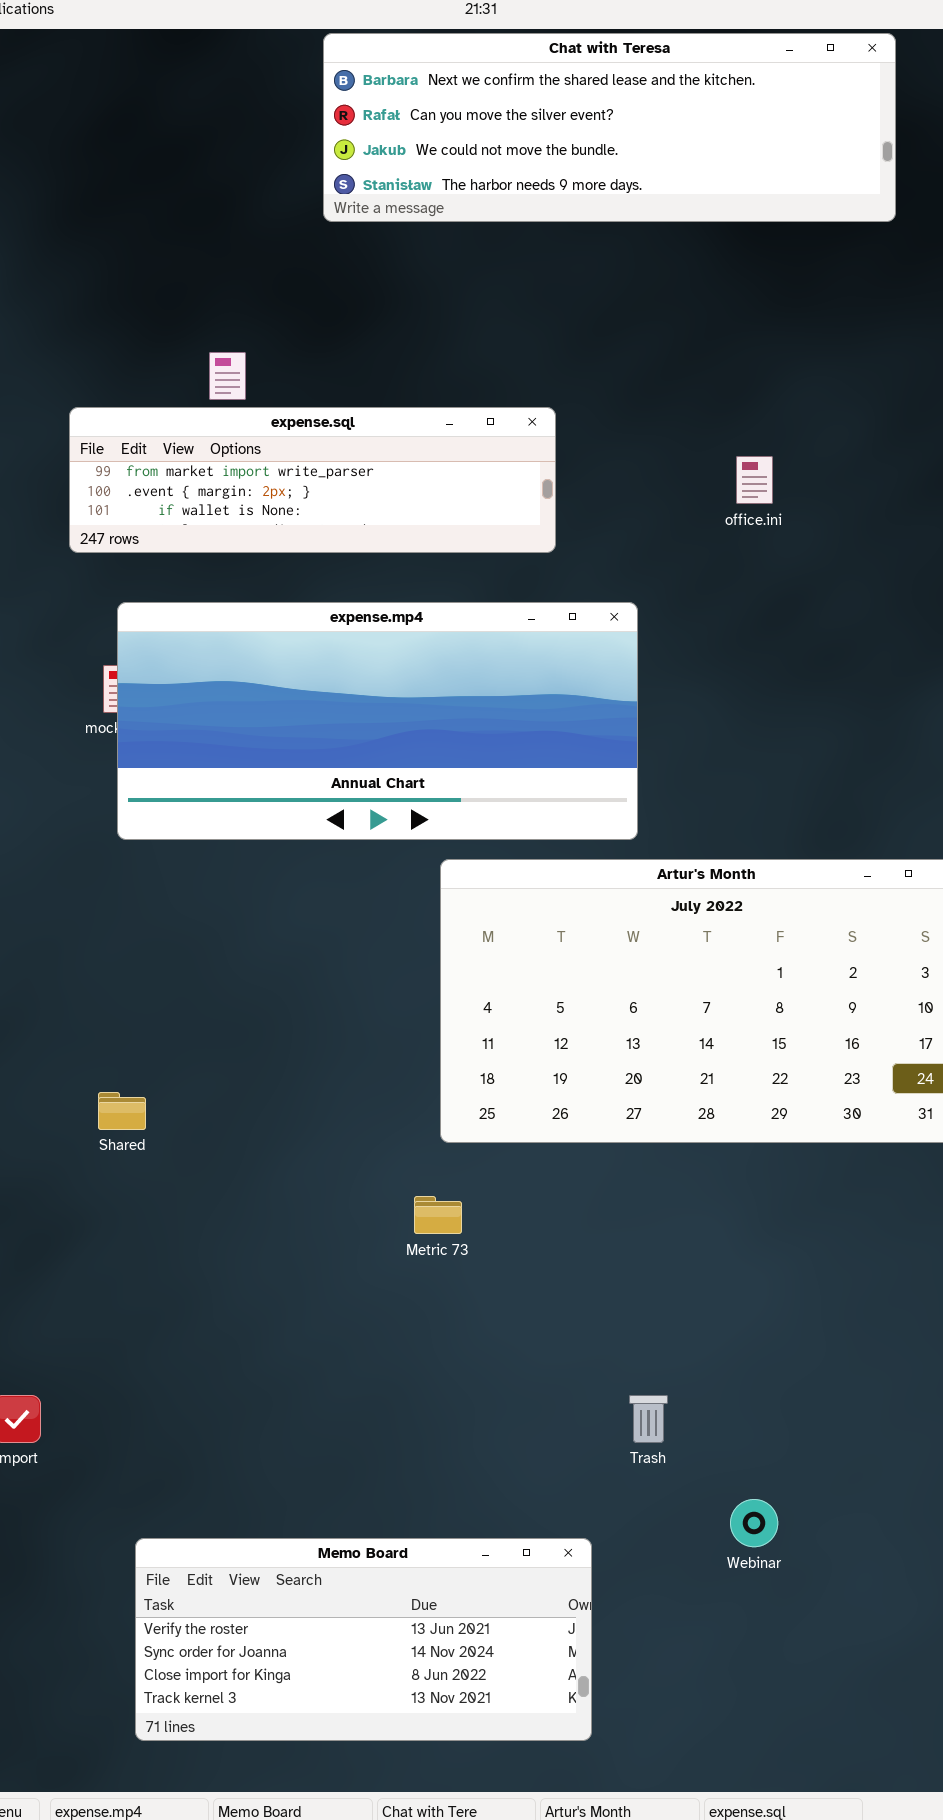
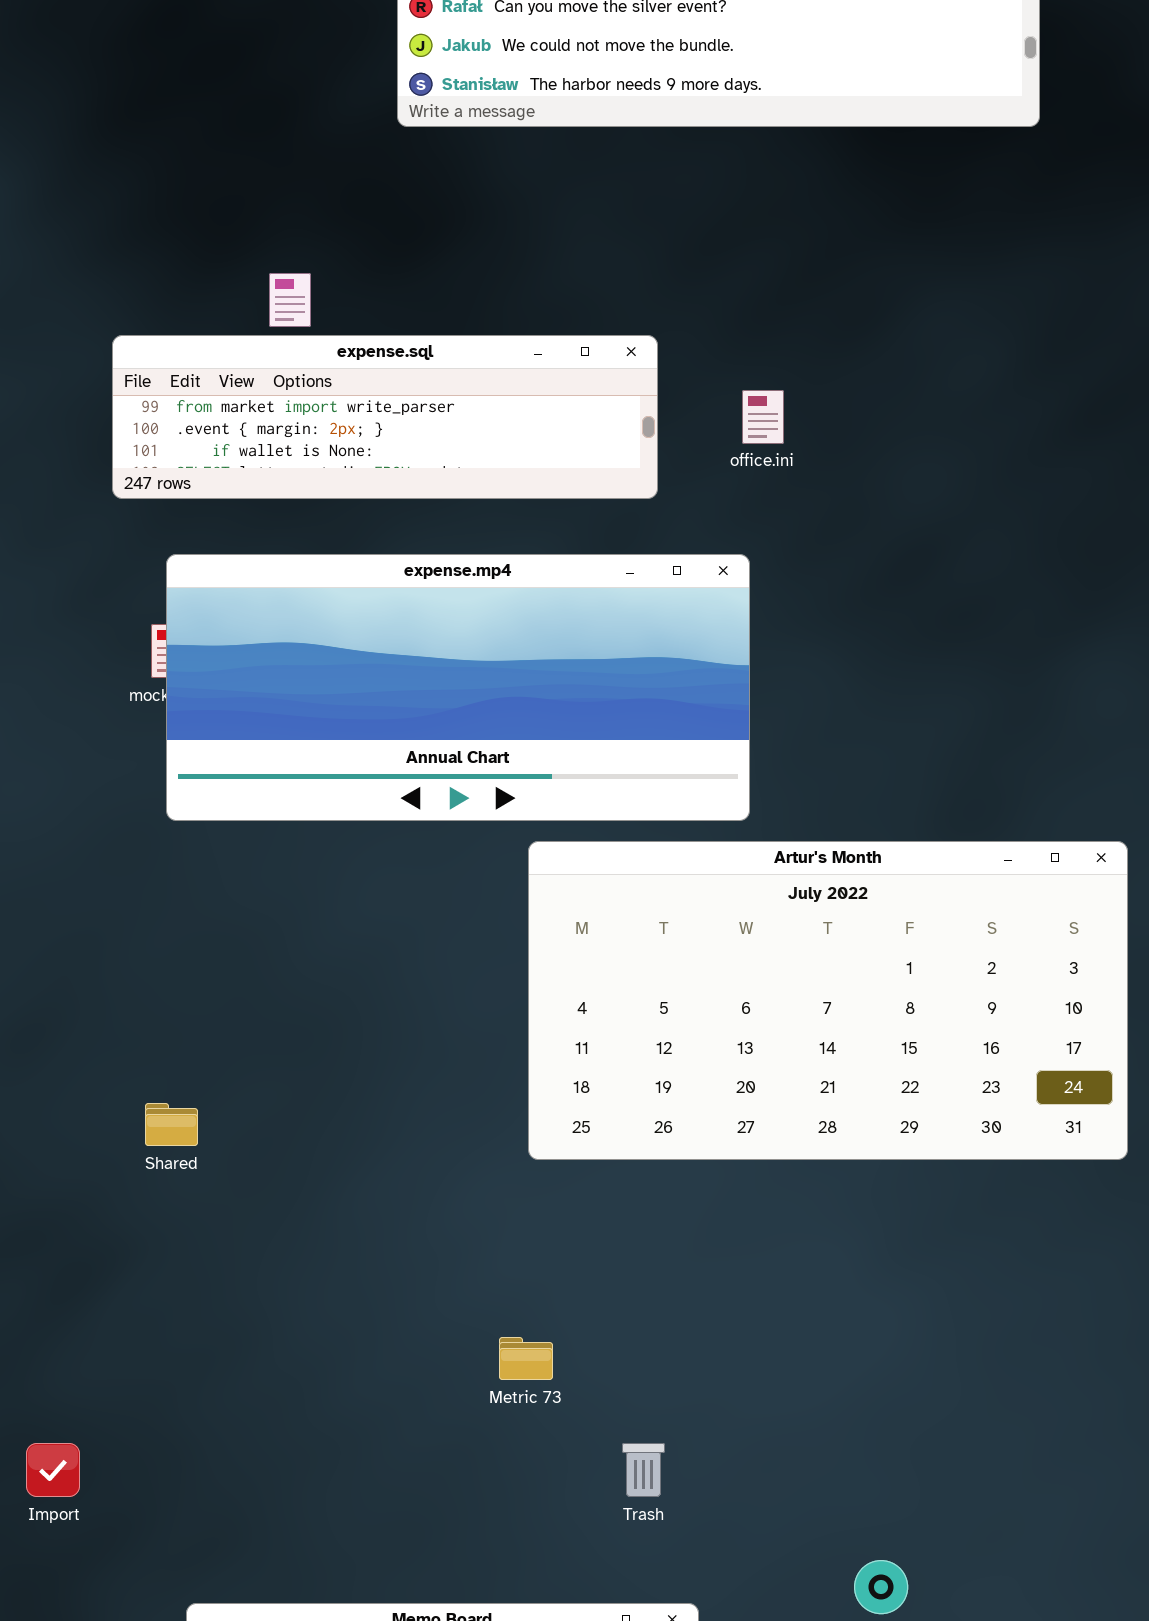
office.ini: [736,456,773,504] -> [742,390,784,444], moved
Metric 73: [414,1196,462,1234] -> [499,1337,553,1380], moved
Trash: [629,1395,668,1443] -> [622,1443,665,1497], moved

